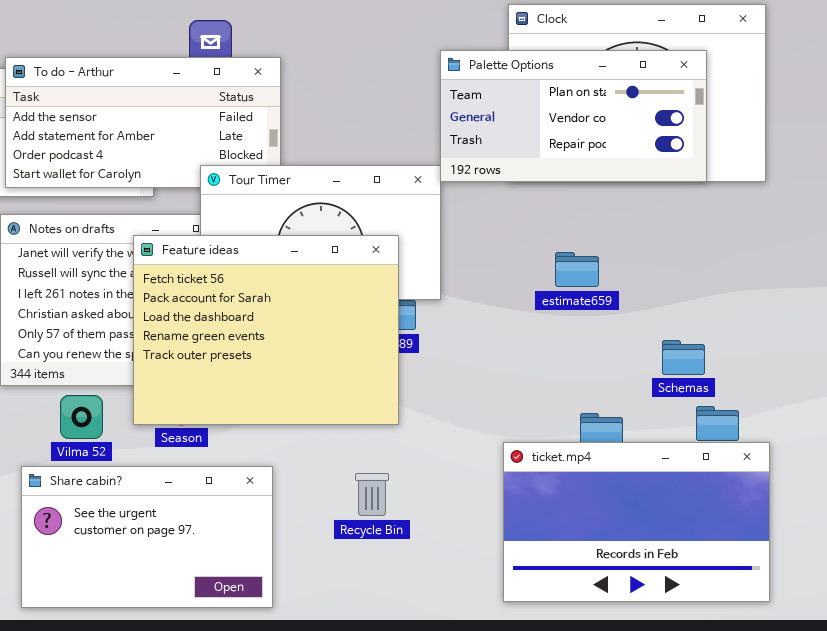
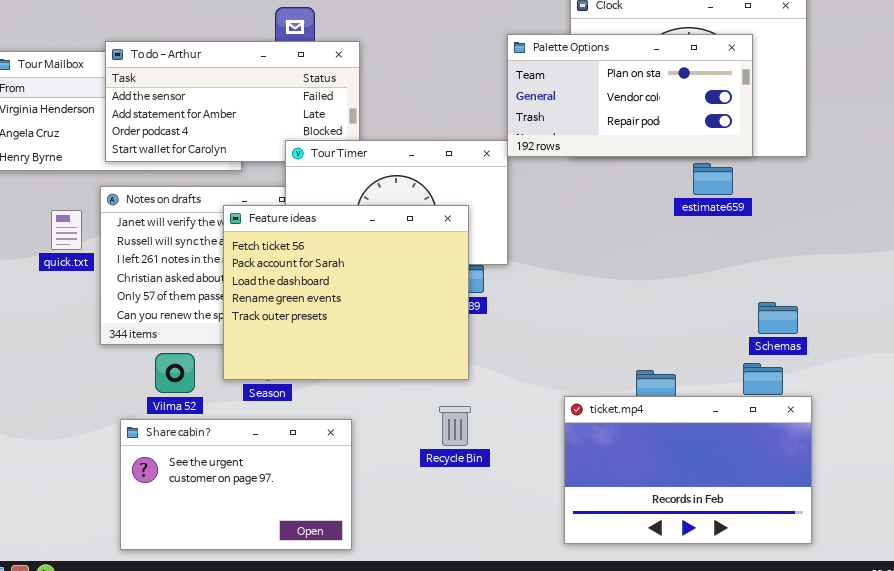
estimate659: [555,252,599,287] -> [693,163,733,195], moved
Schemas: [662,340,705,375] -> [758,302,798,334], moved
Recycle Bin: [355,473,389,516] -> [439,406,471,446], moved

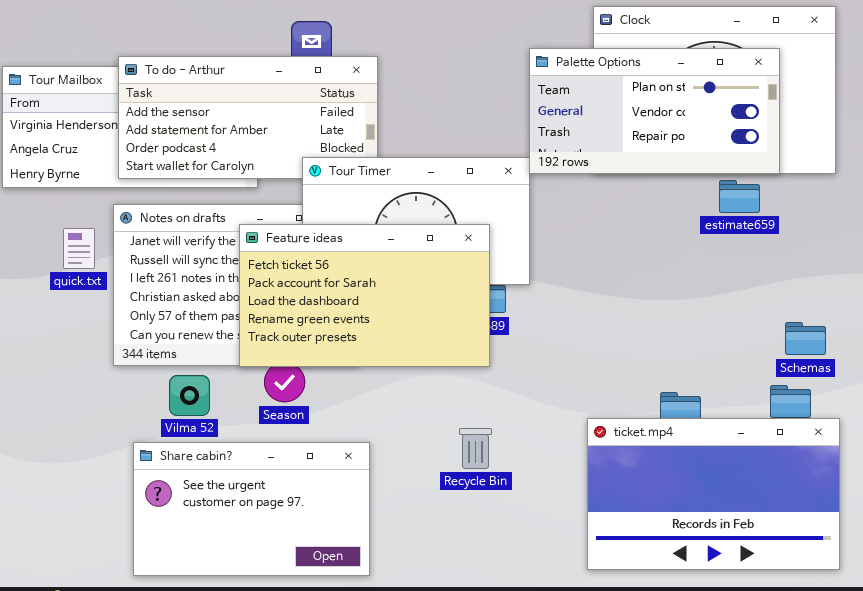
Feature ideas: [223,205,469,380] -> [239,224,490,367], resized

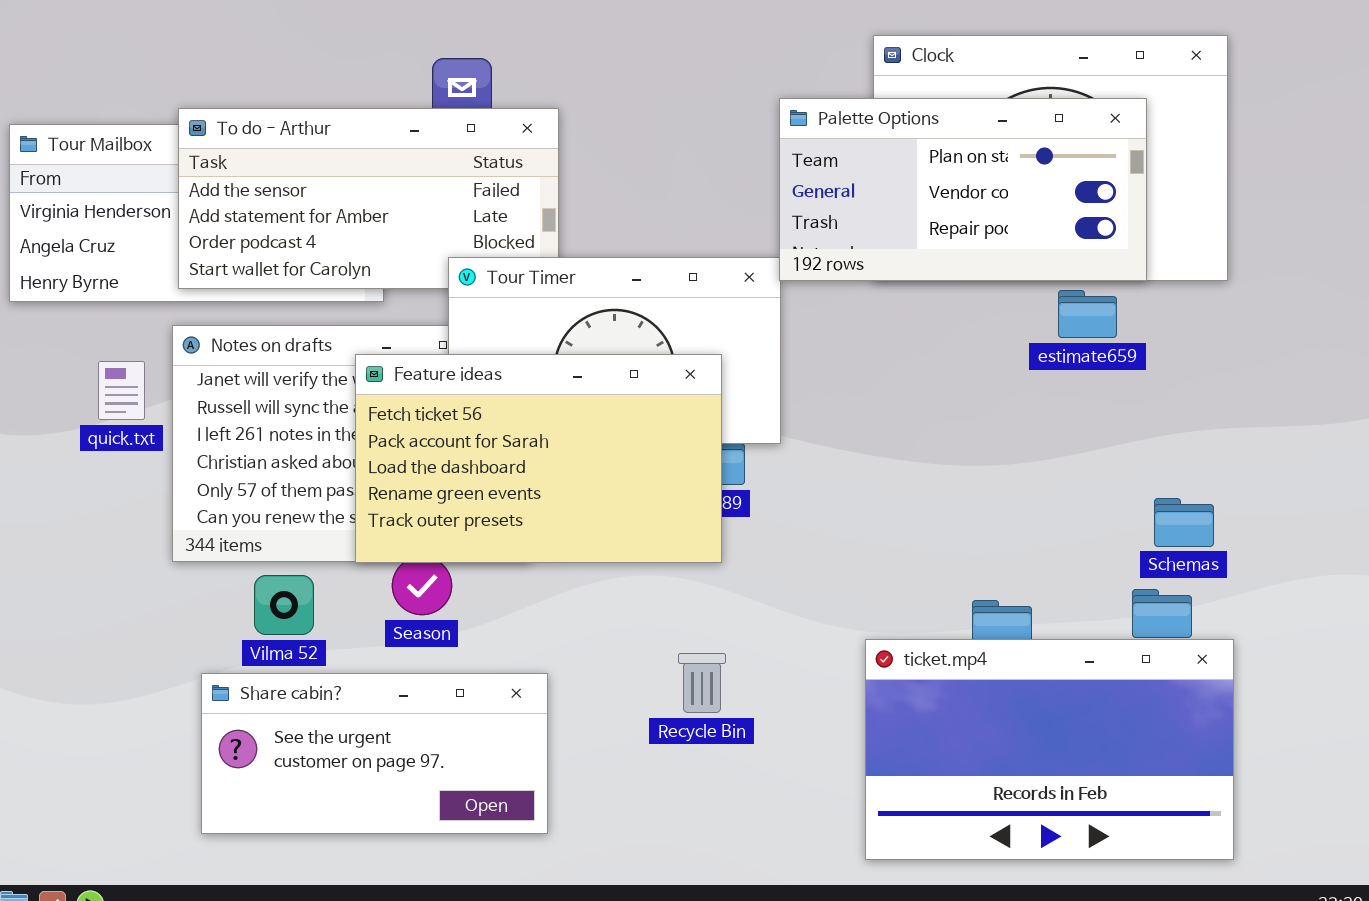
Share cabin?: [133,442,370,576] -> [201,673,548,834], resized

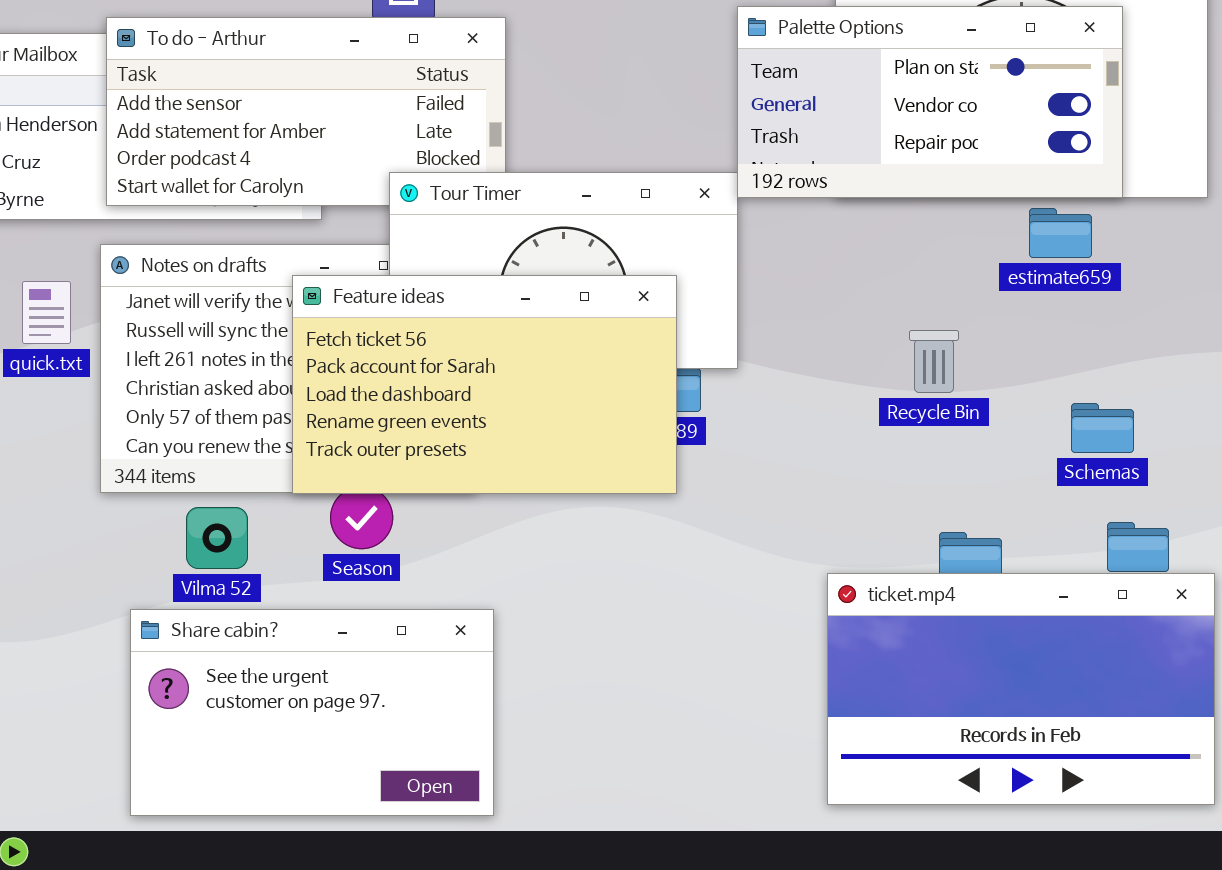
Schemas: [1154,498,1214,547] -> [1071,403,1134,453], moved
Recycle Bin: [678,653,726,713] -> [909,330,959,393], moved
Share cabin?: [201,673,548,834] -> [130,609,494,816], resized

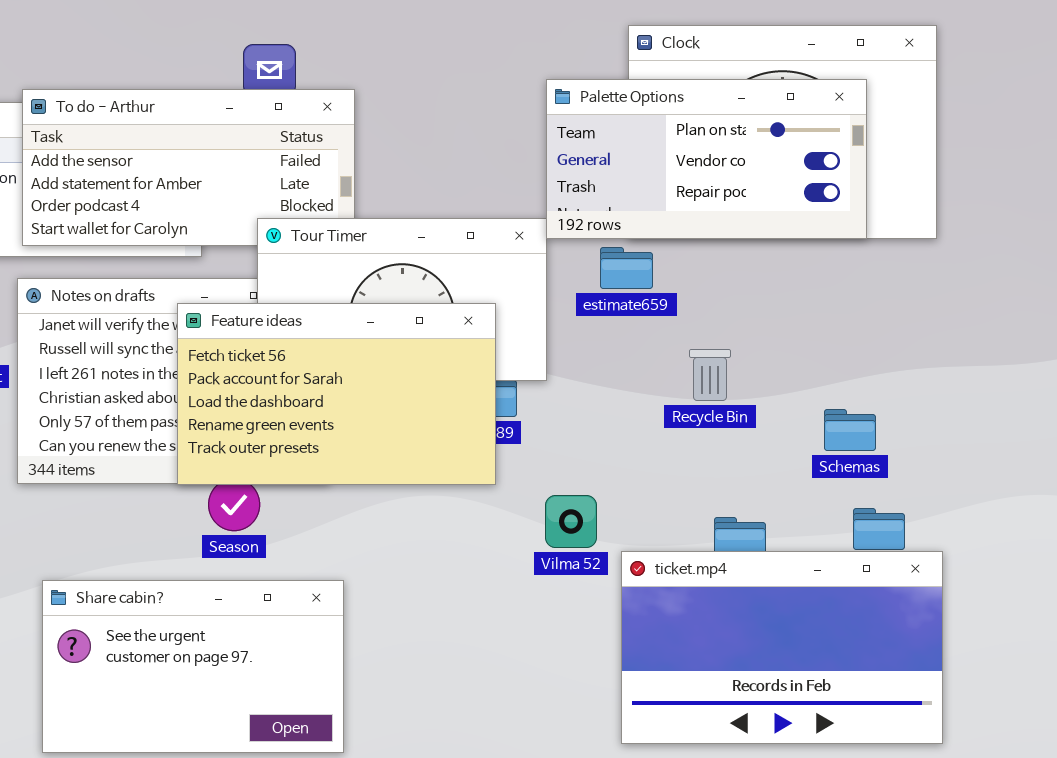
estimate659: [1029,208,1092,258] -> [600,247,653,289], moved
Vilma 52: [186,507,248,569] -> [545,495,597,548], moved

